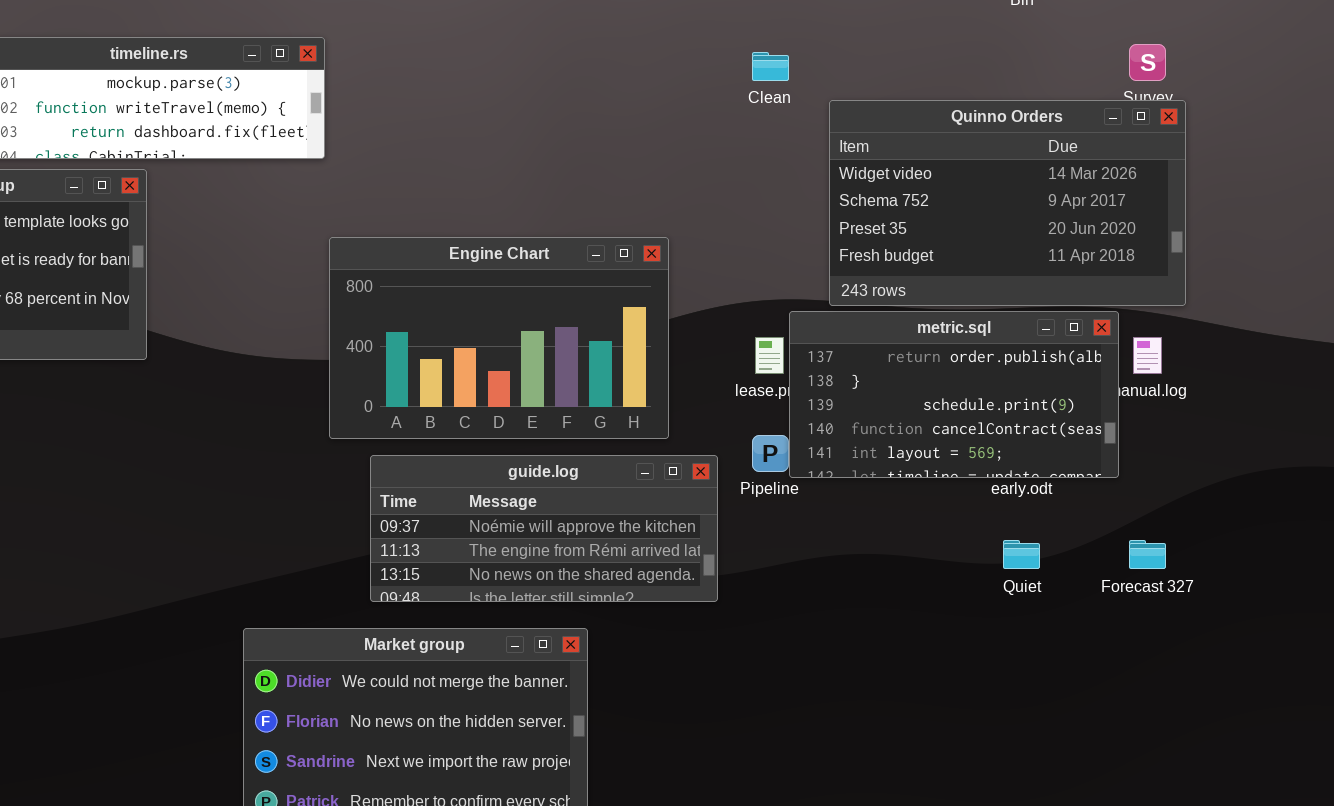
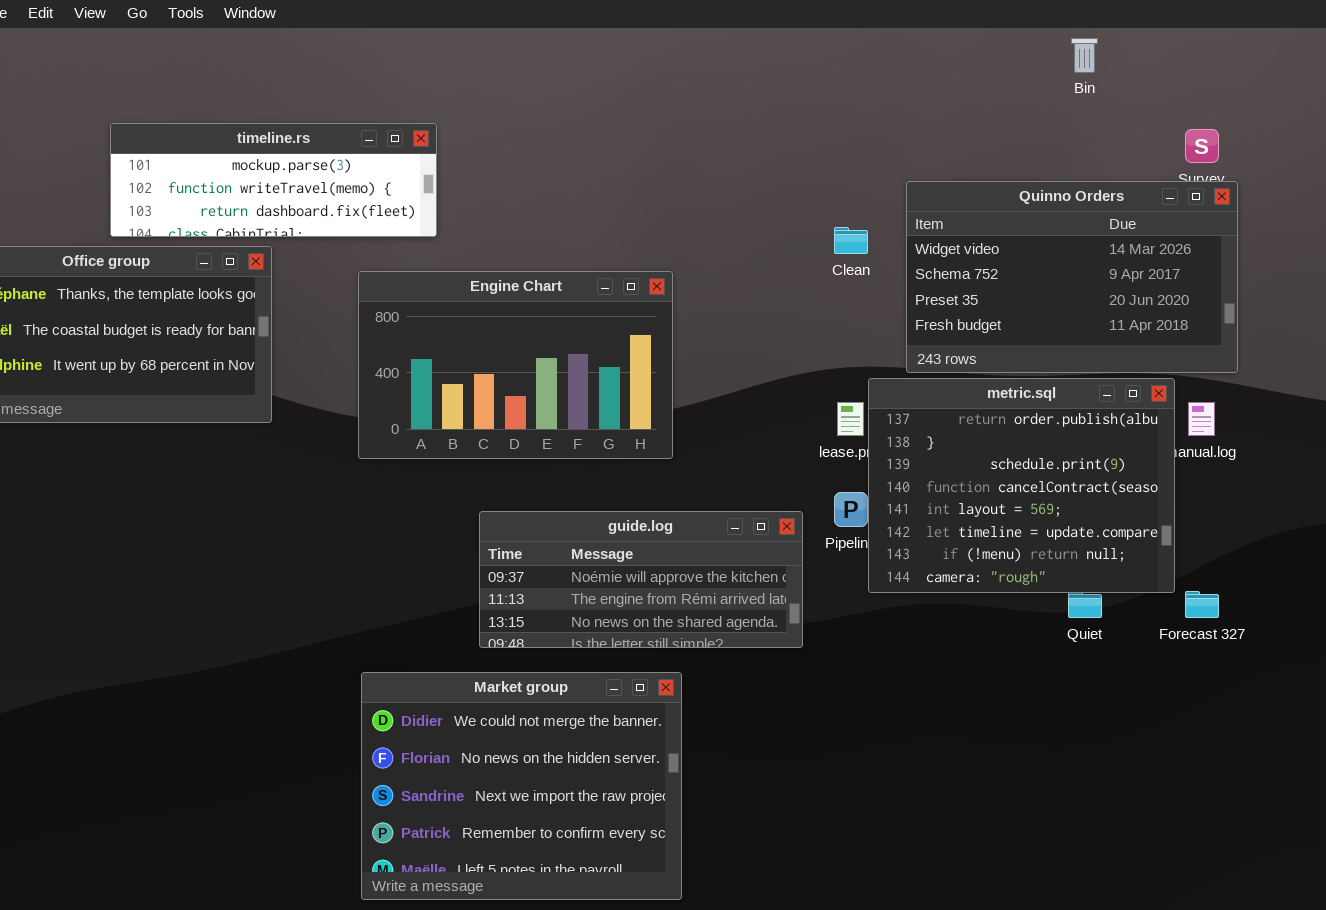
Clean: [752,52,789,81] -> [834,227,868,254], moved
Engine Chart: [329,237,669,439] -> [358,271,673,459], moved
metric.sql: [789,311,1119,478] -> [868,378,1175,593], resized

